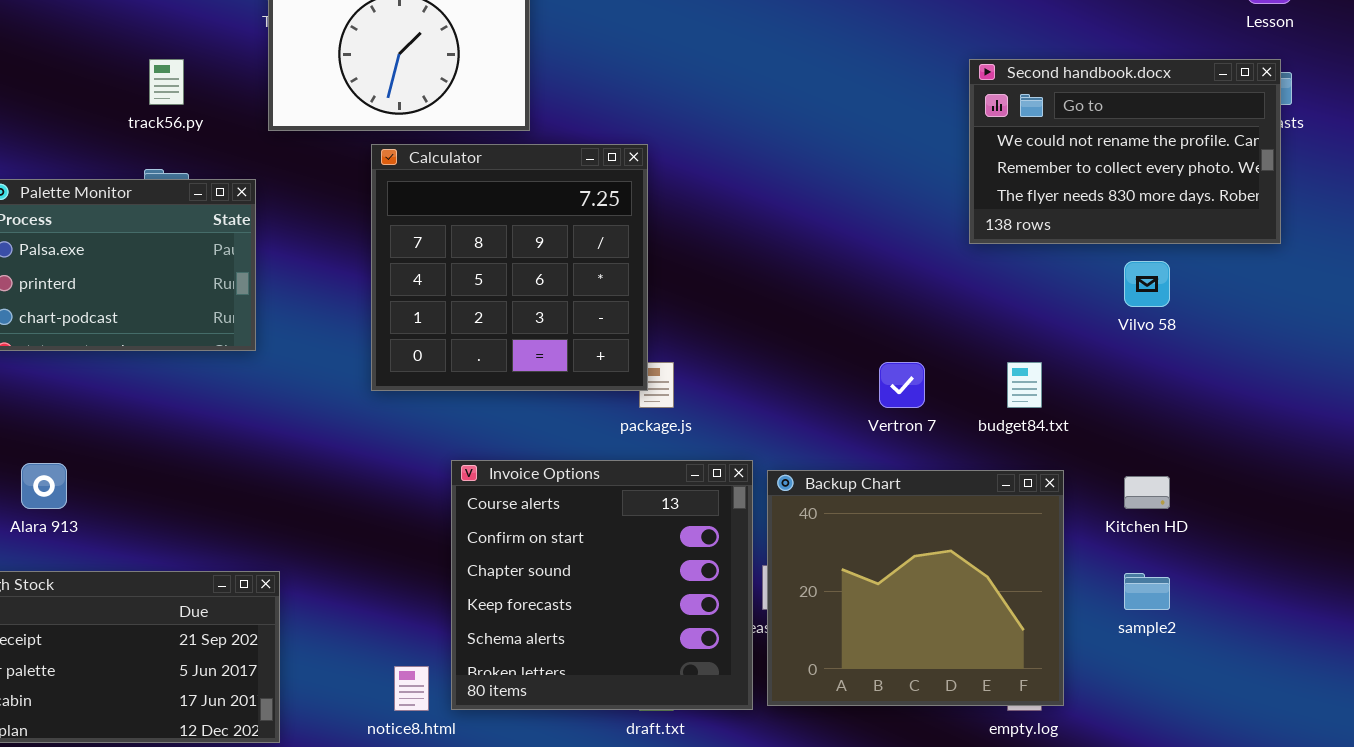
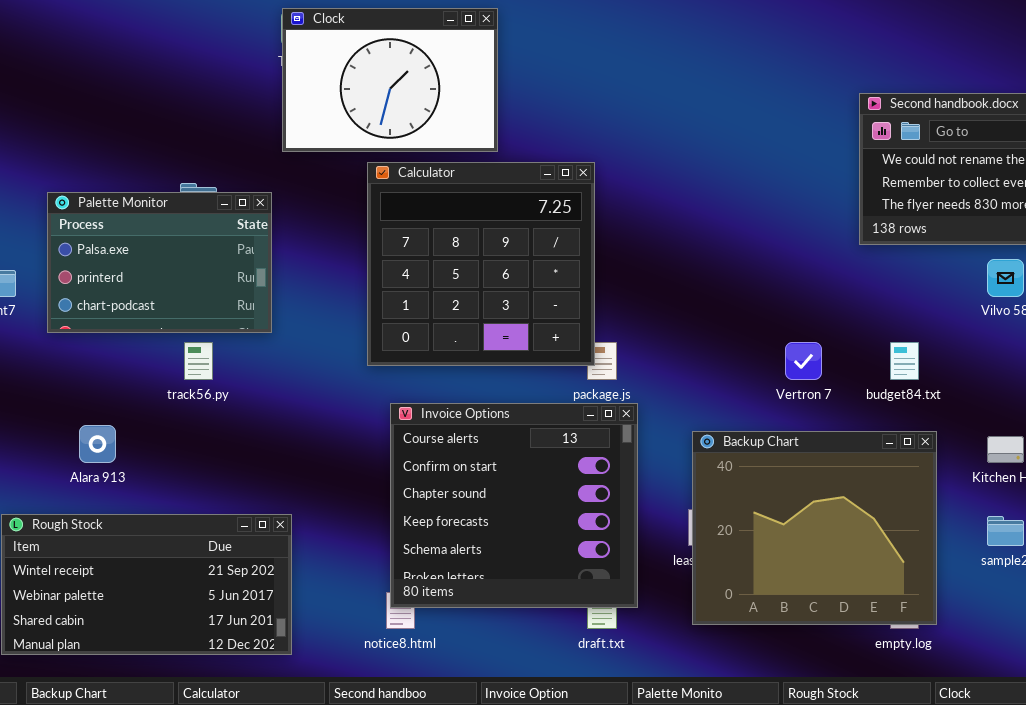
track56.py: [149,59,184,105] -> [184,342,213,380], moved
Invoice Options: [451,460,753,710] -> [390,403,638,608], moved

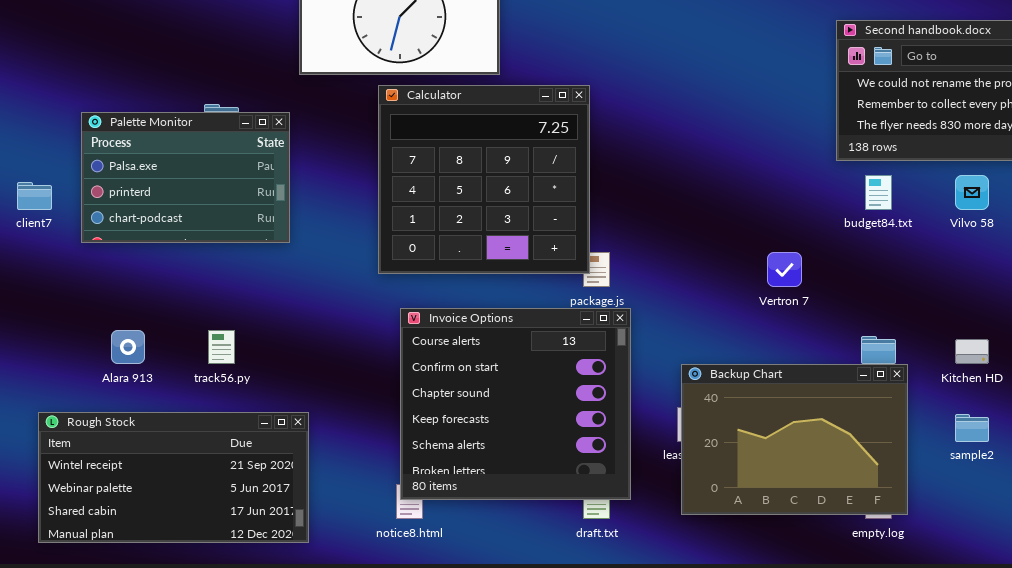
track56.py: [184,342,213,380] -> [208,330,235,364], moved
budget84.txt: [890,342,919,380] -> [865,175,892,210], moved
Backup Chart: [692,431,937,625] -> [681,364,908,515], resized

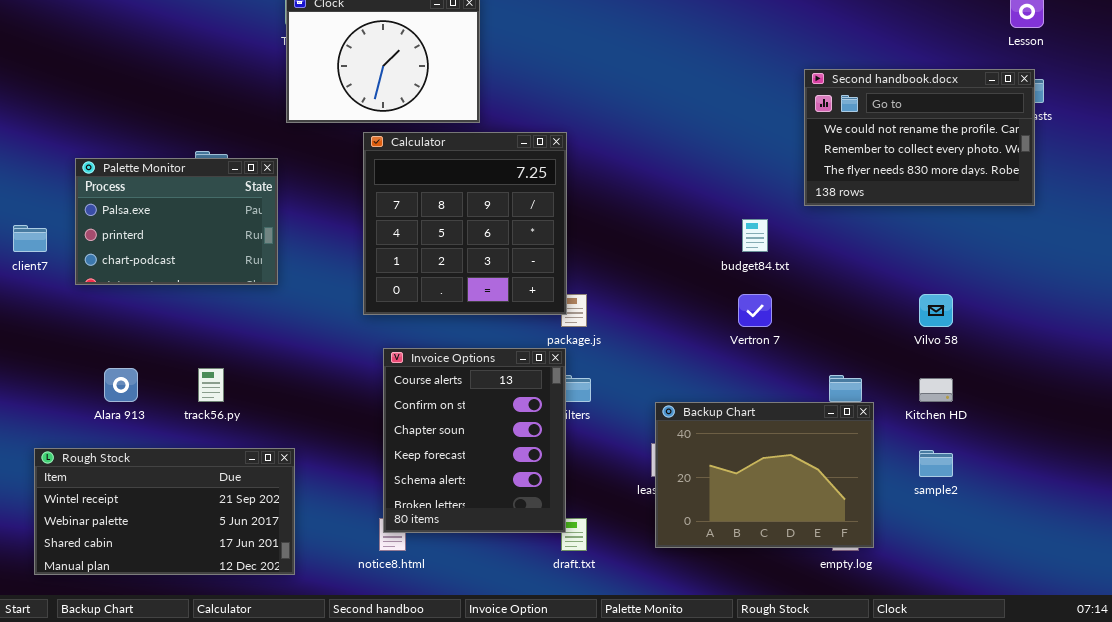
budget84.txt: [865,175,892,210] -> [742,219,768,252], moved
Vilvo 58: [955,175,989,210] -> [919,294,953,327], moved
Invoice Options: [400,308,631,500] -> [383,348,566,533], resized

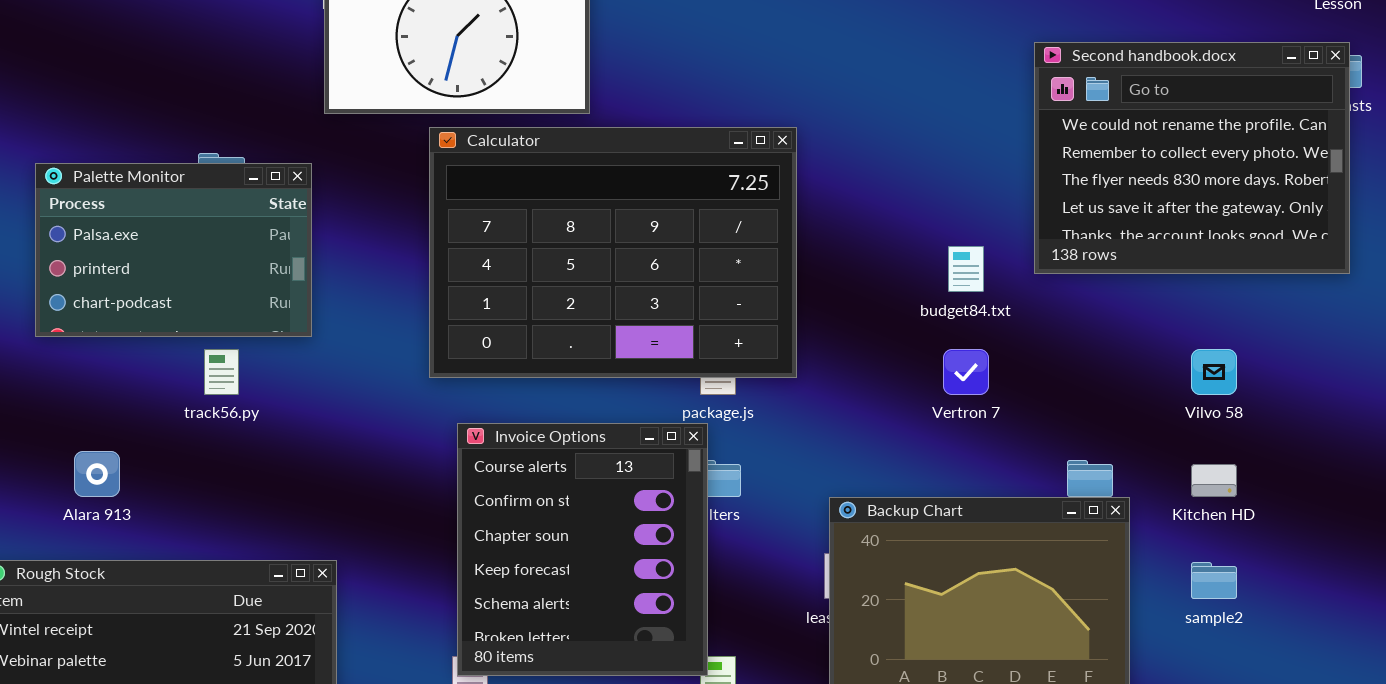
Second handbook.docx: [804,69,1035,206] -> [1034,42,1350,274], resized
Calculator: [363,132,567,315] -> [429,127,797,378], resized
track56.py: [198,368,224,402] -> [204,349,239,395], moved

